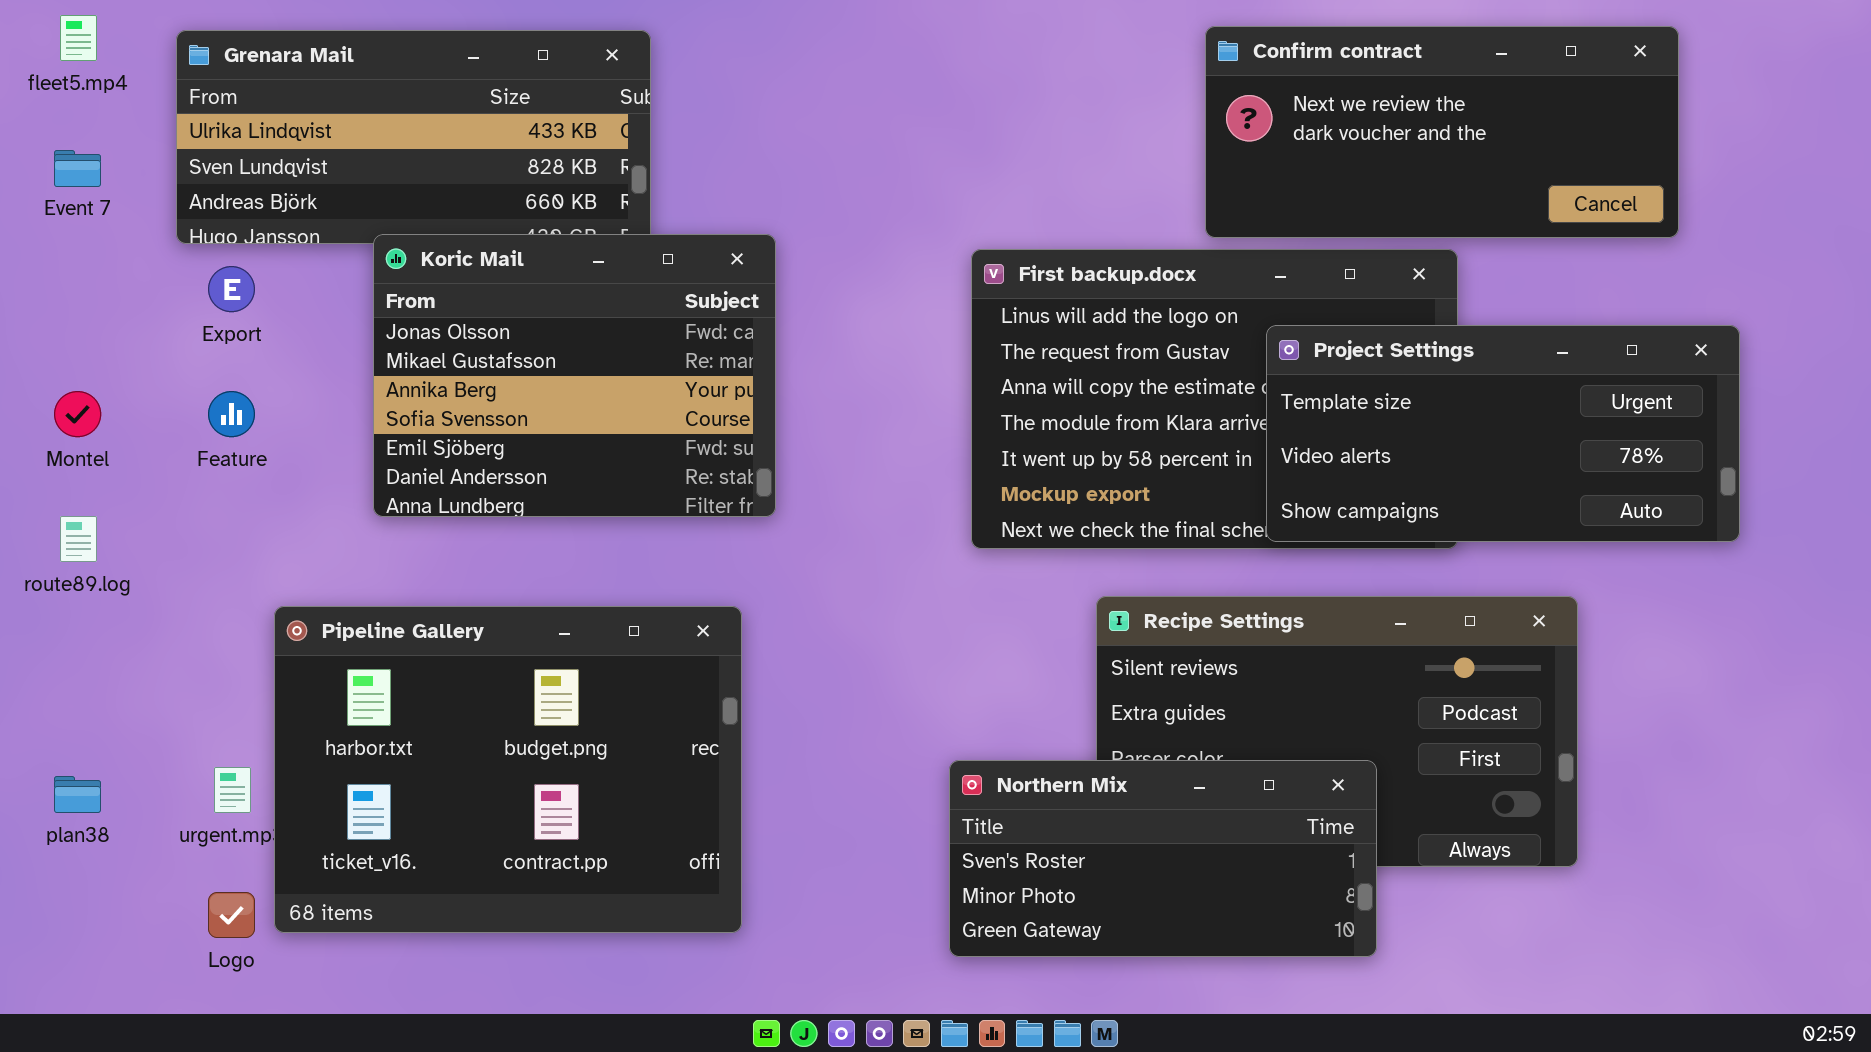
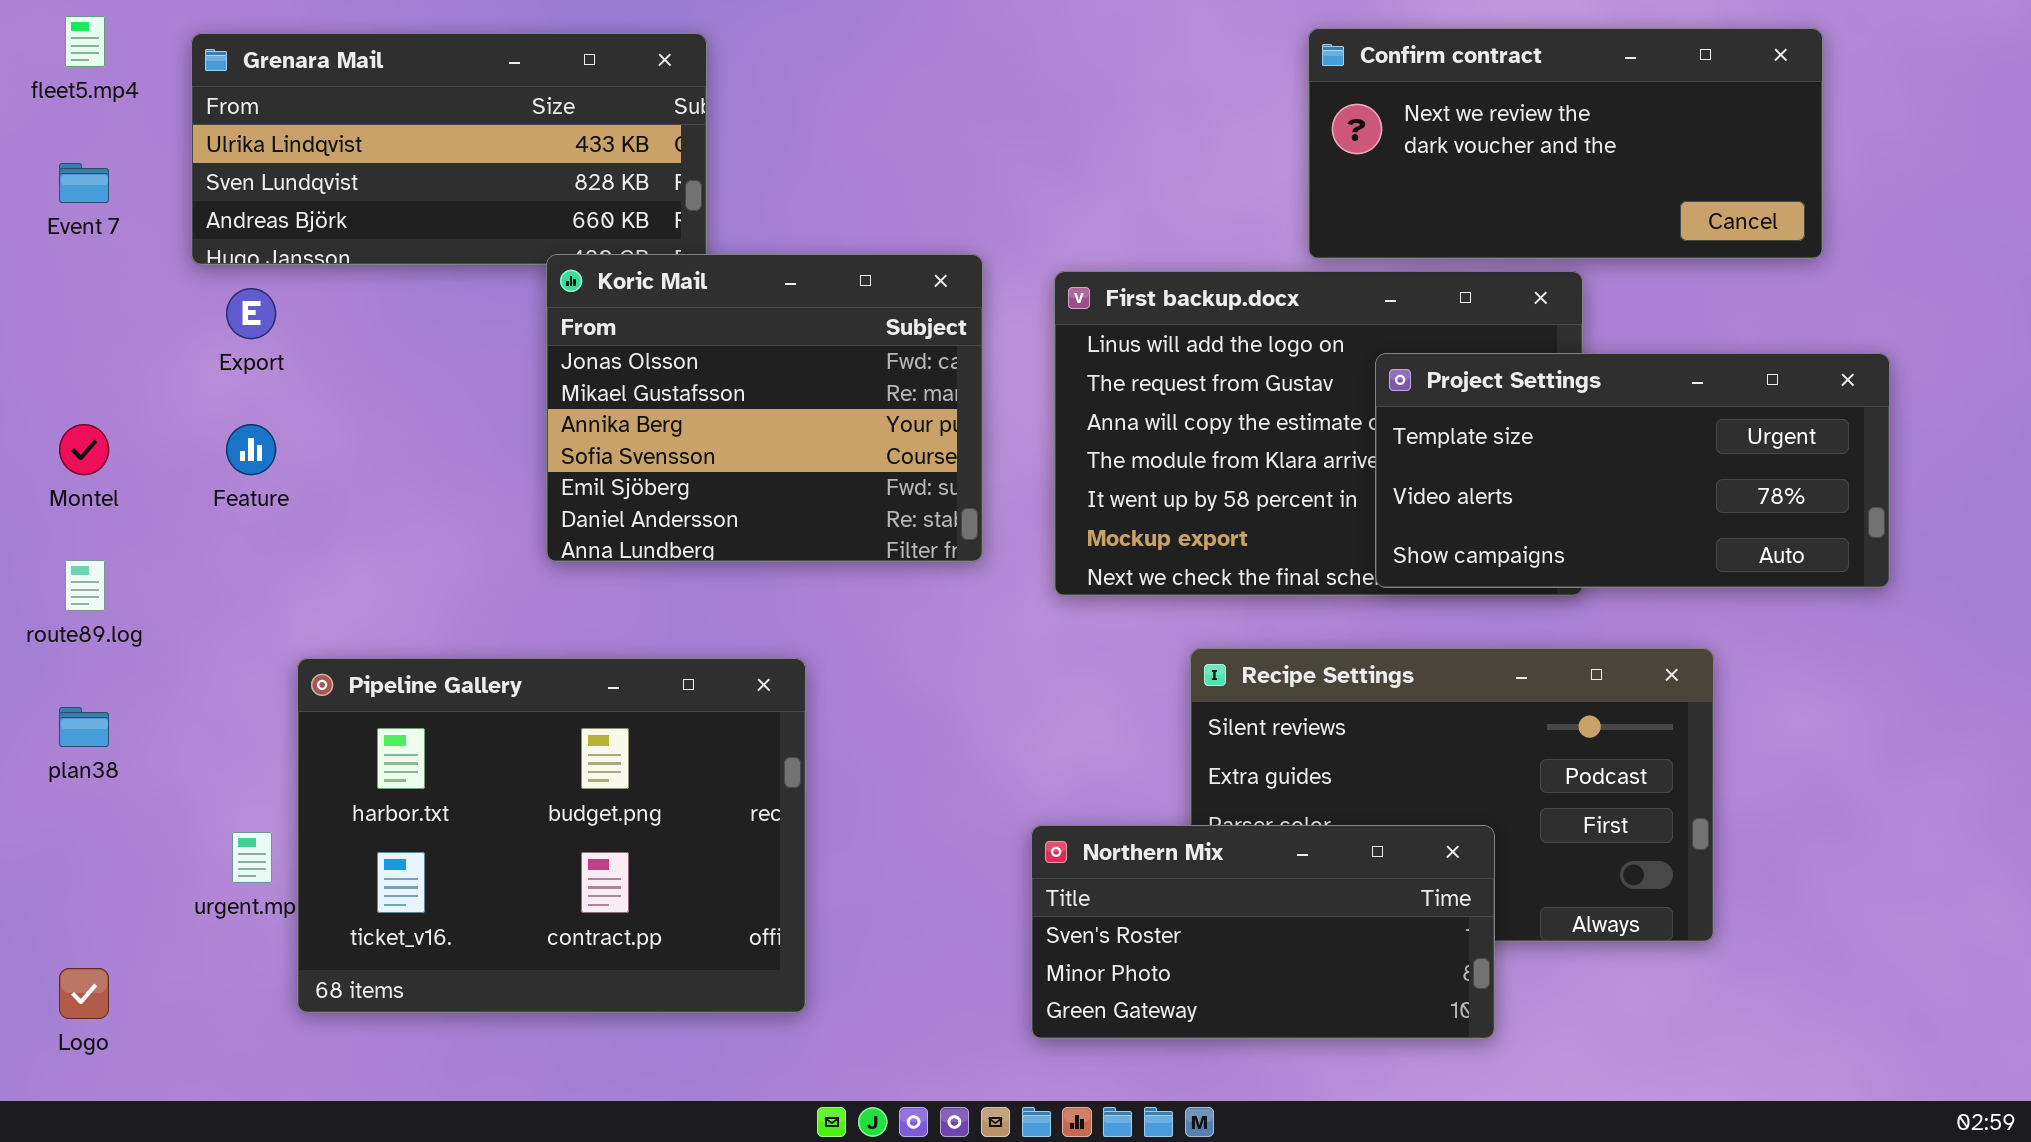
Koric Mail: [373,234,776,517] -> [546,254,983,562], moved
plan38: [54,776,101,813] -> [59,707,109,747], moved
Logo: [208,892,255,938] -> [59,968,109,1019], moved

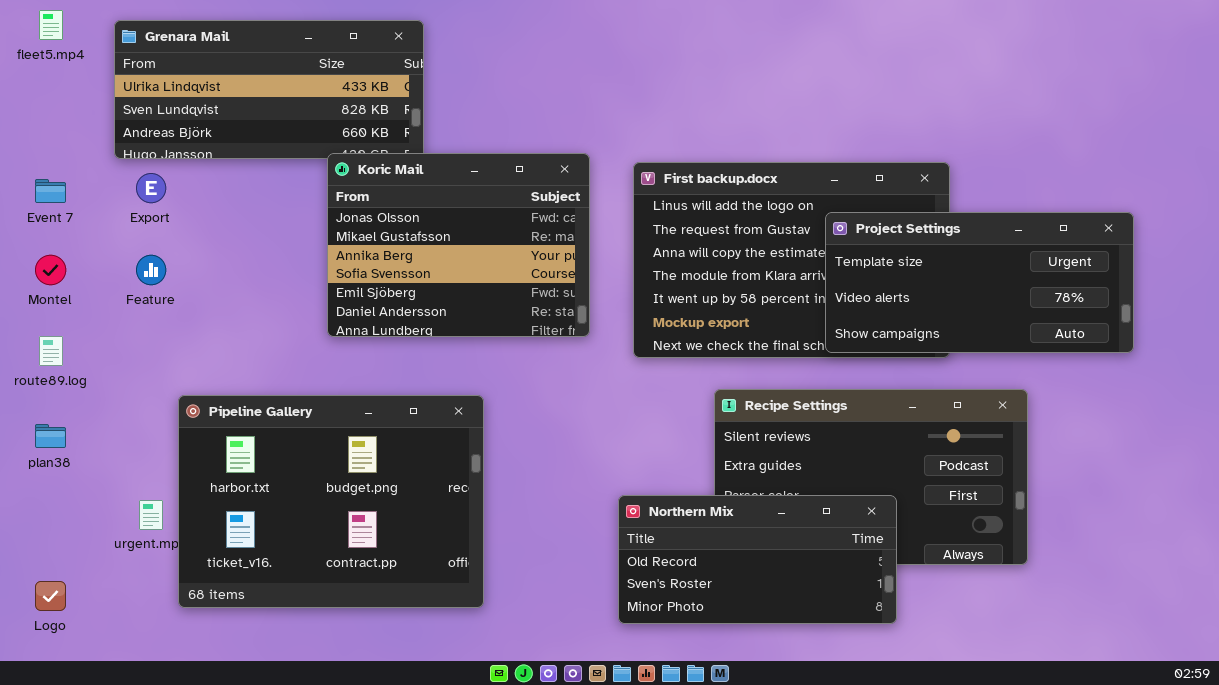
Confirm contract: [1308,28,1823,259] -> none, closed
Event 7: [59,163,109,203] -> [35,179,66,203], moved
Northern Mix: [1031,825,1495,1039] -> [618,495,897,624], scrolled up 1 row

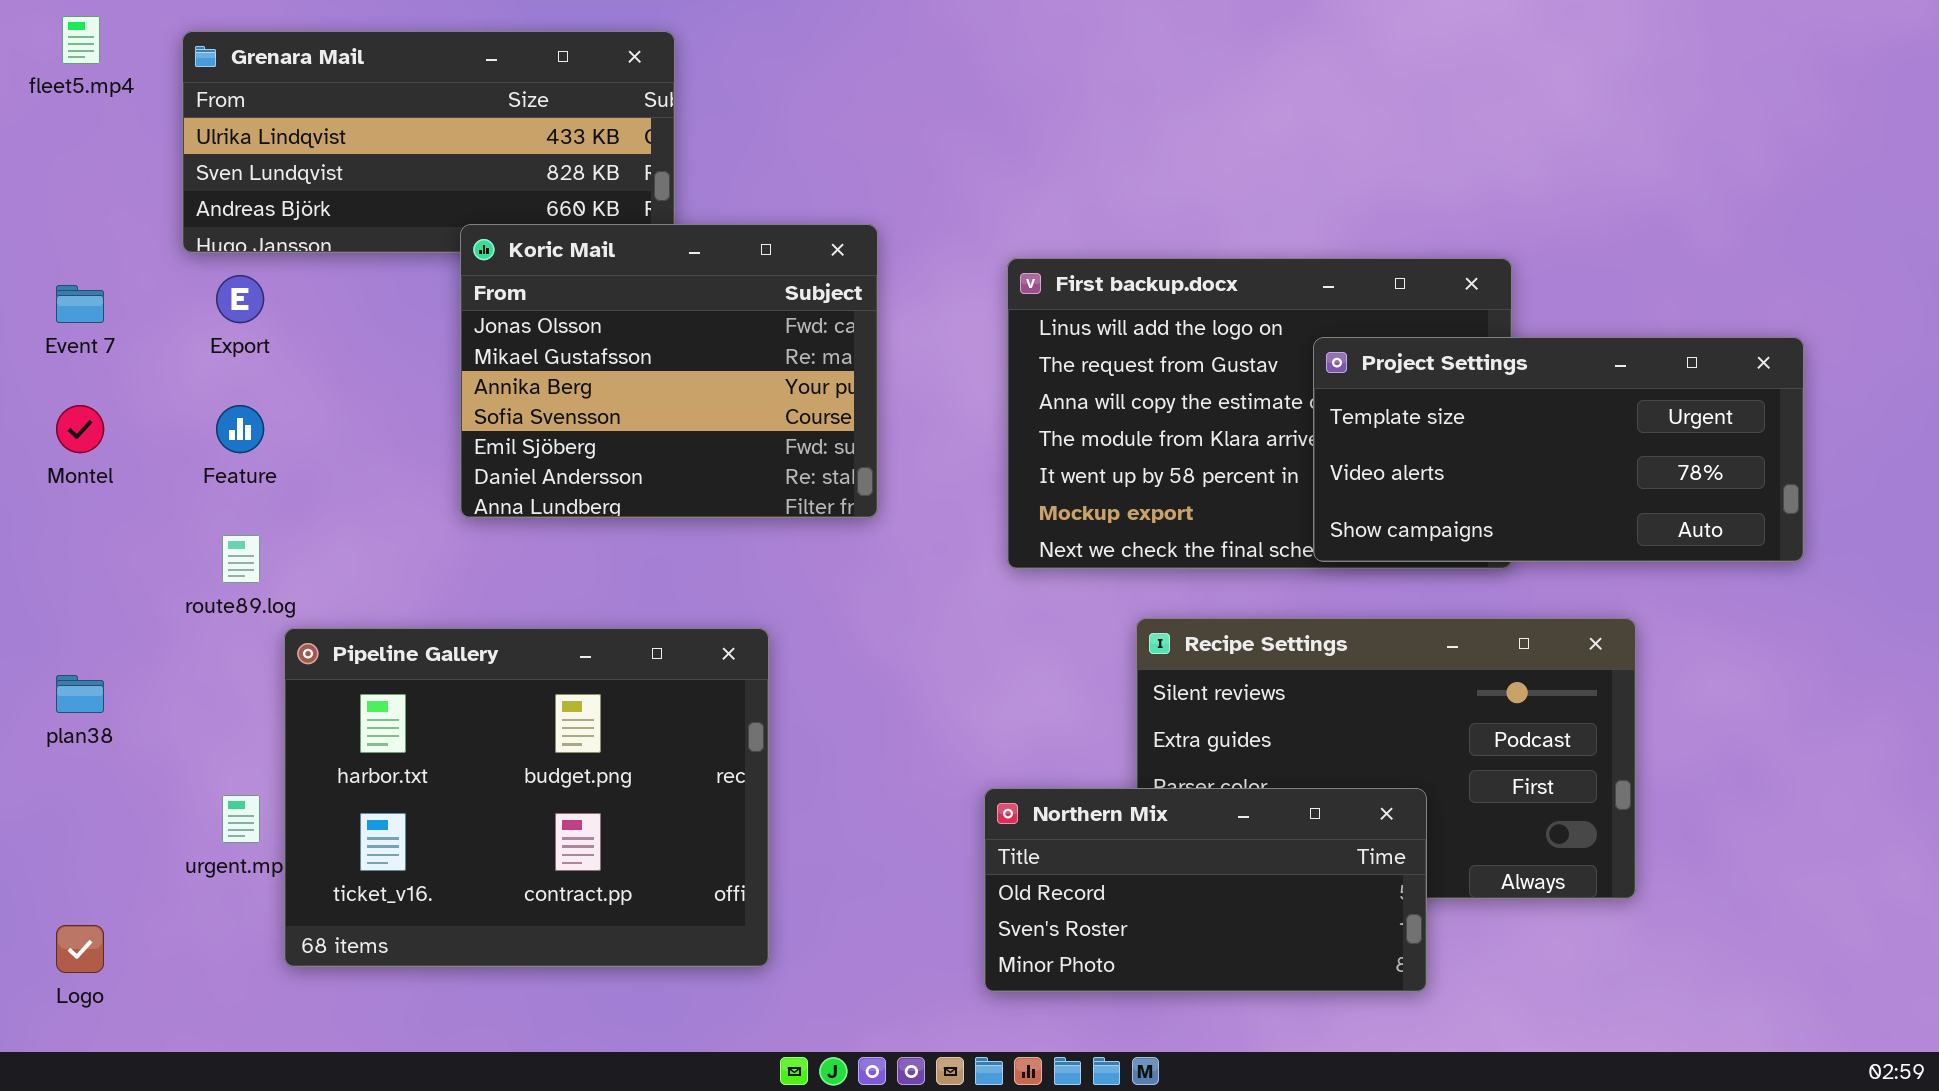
Koric Mail: [327,153,590,337] -> [460,224,878,518], moved
route89.log: [39,336,63,366] -> [222,535,260,583], moved

